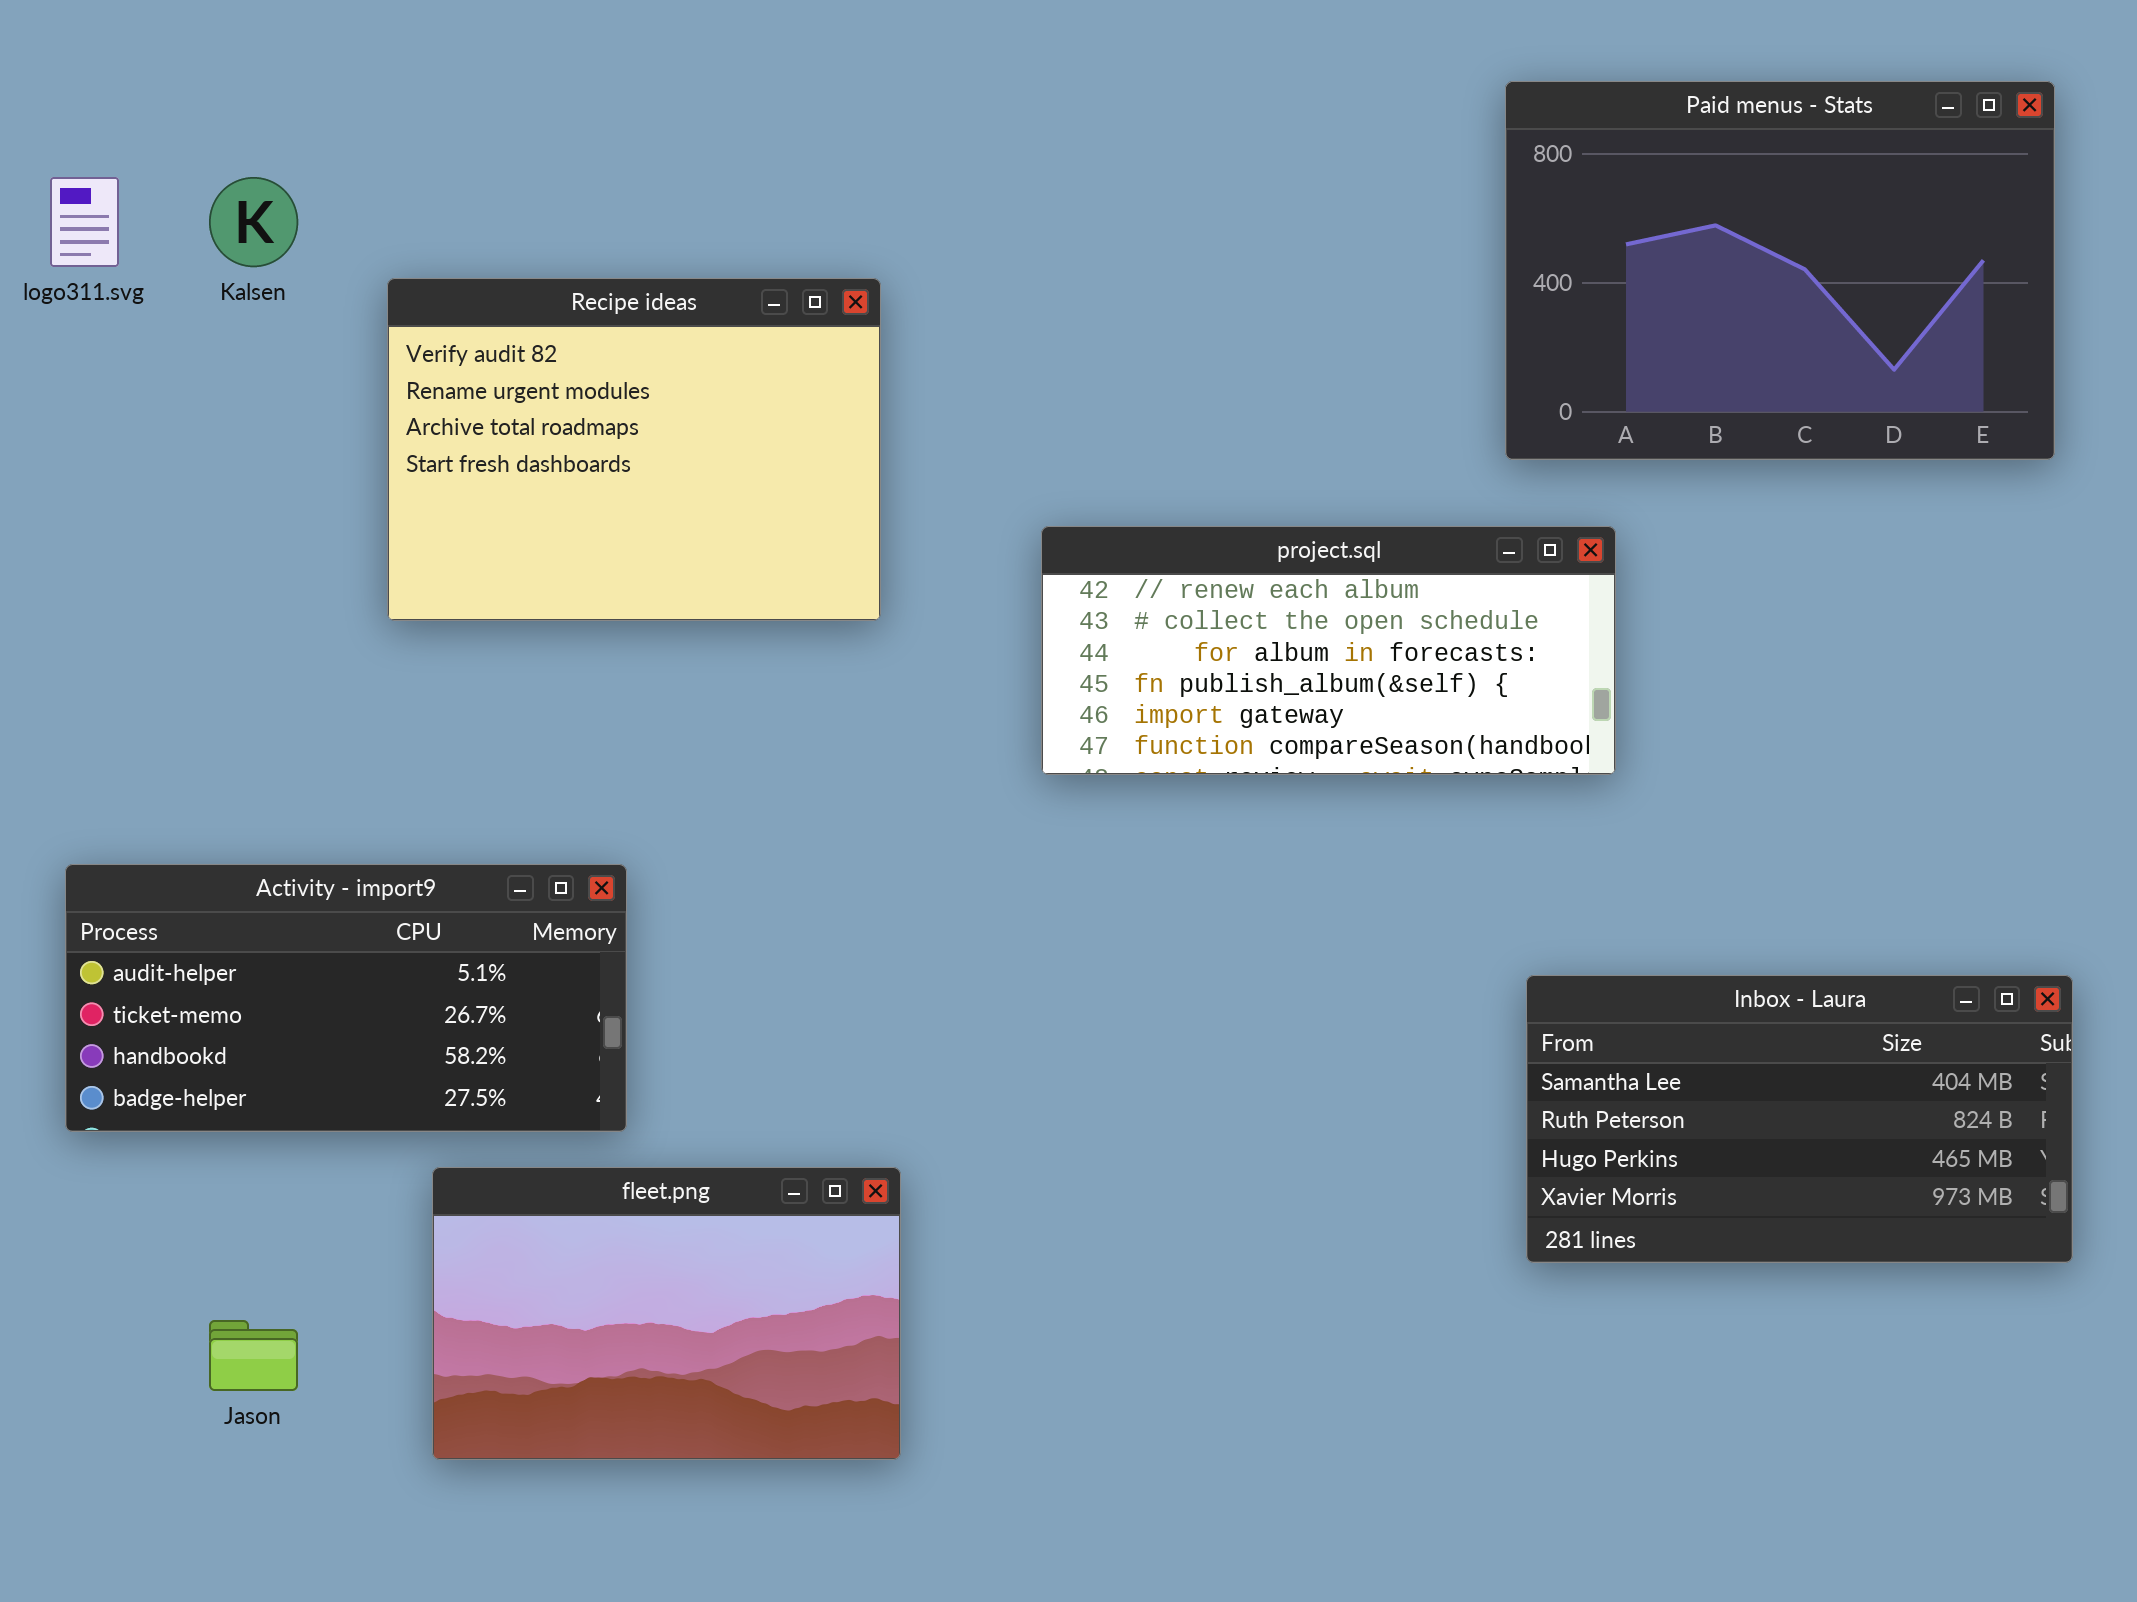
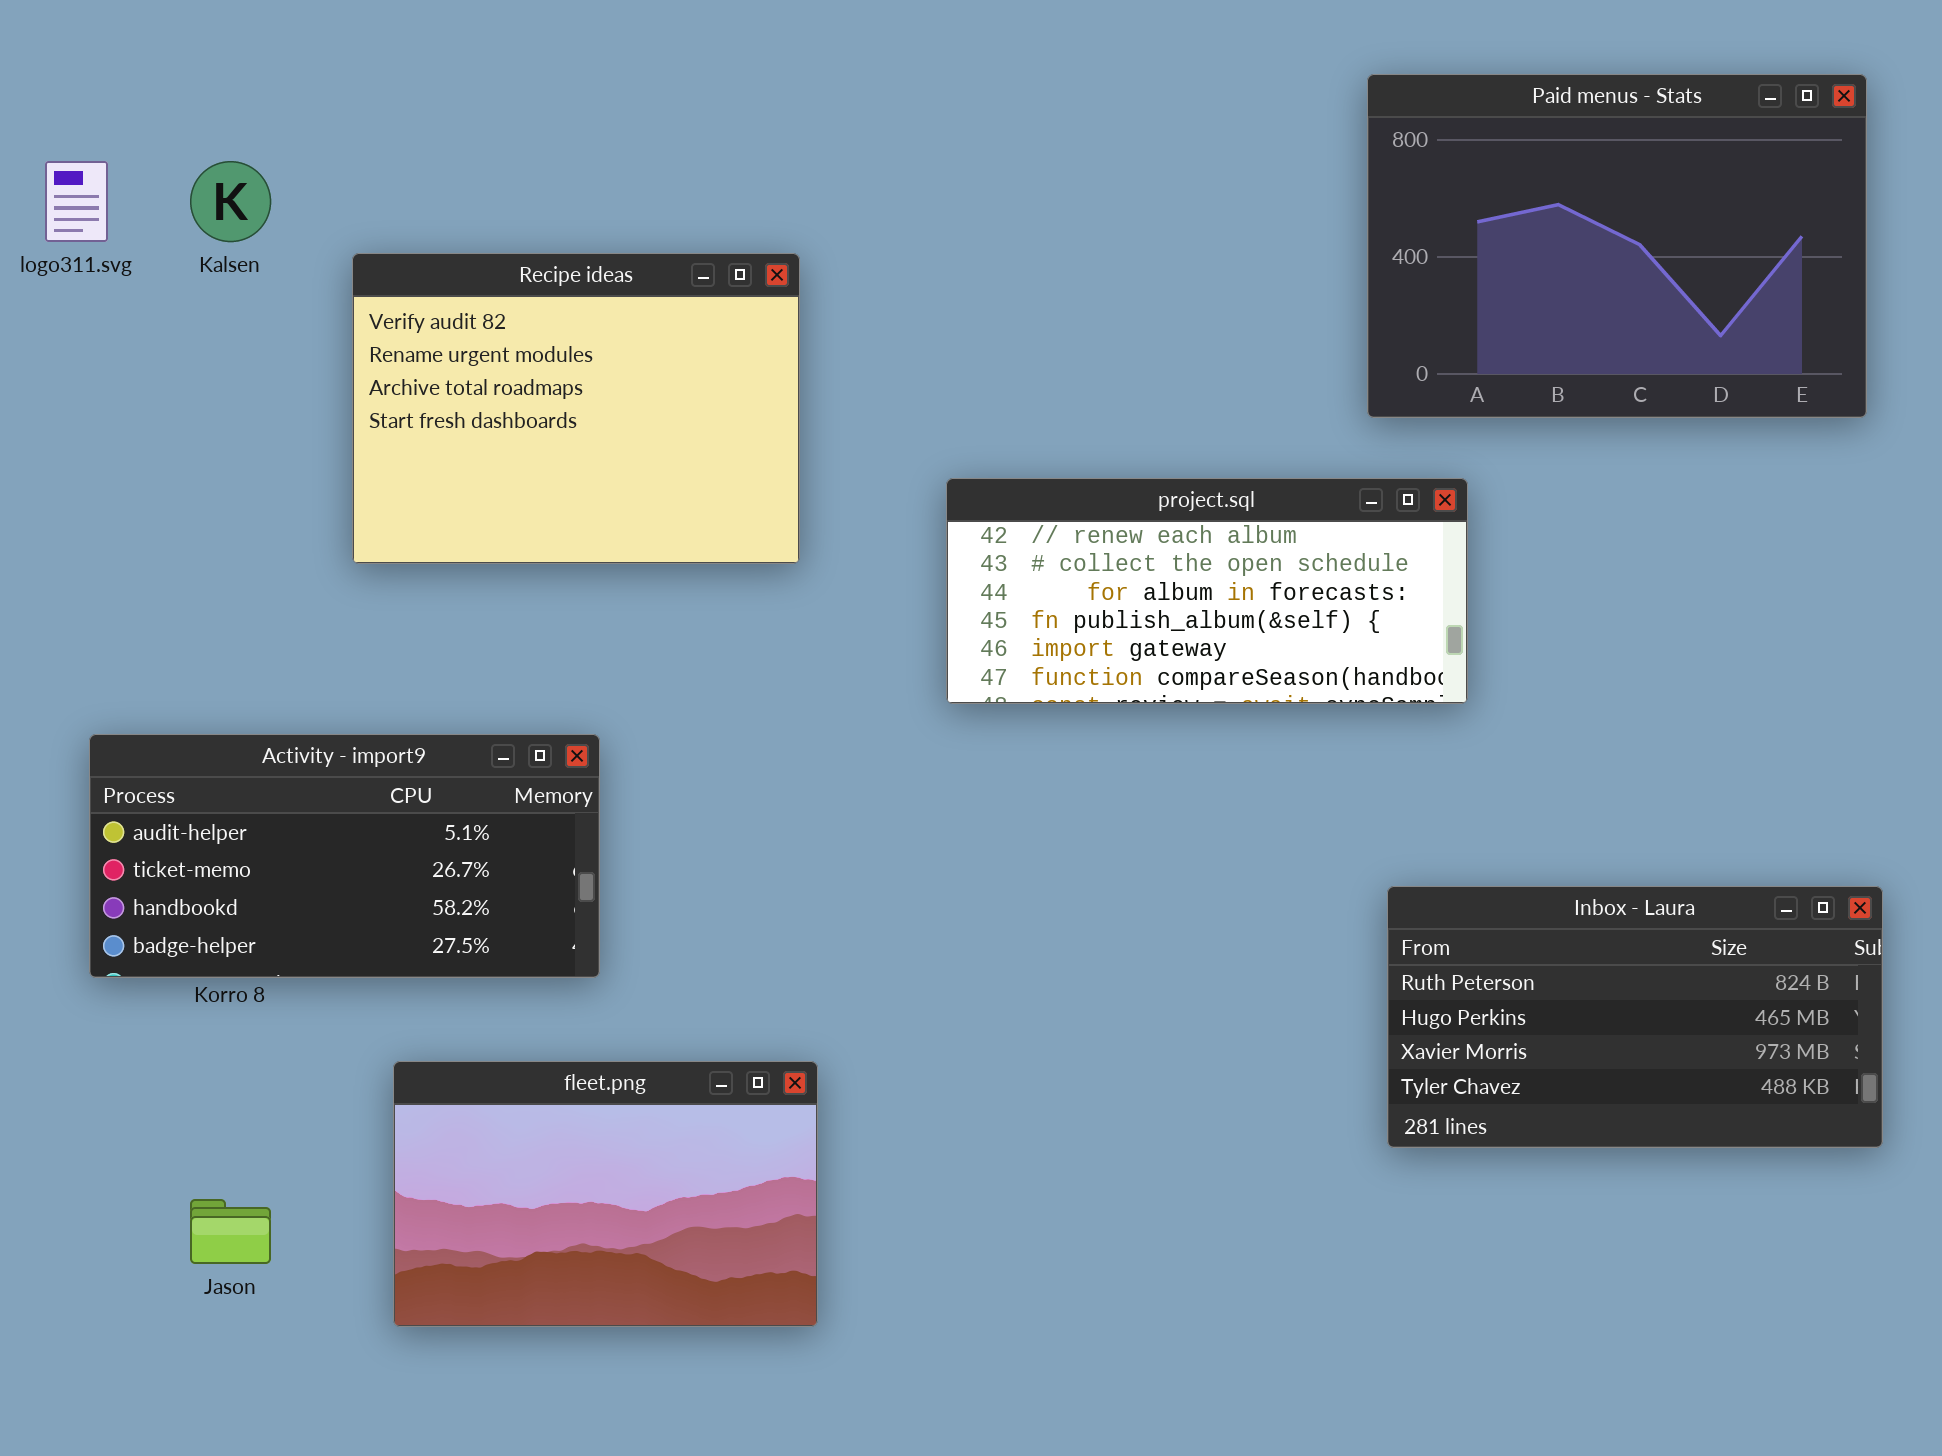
Activity - import9: [65,864,627,1132] -> [89,734,600,978], moved
Inbox - Laura: [1526,975,2073,1263] -> [1387,886,1883,1148], scrolled down 1 row

